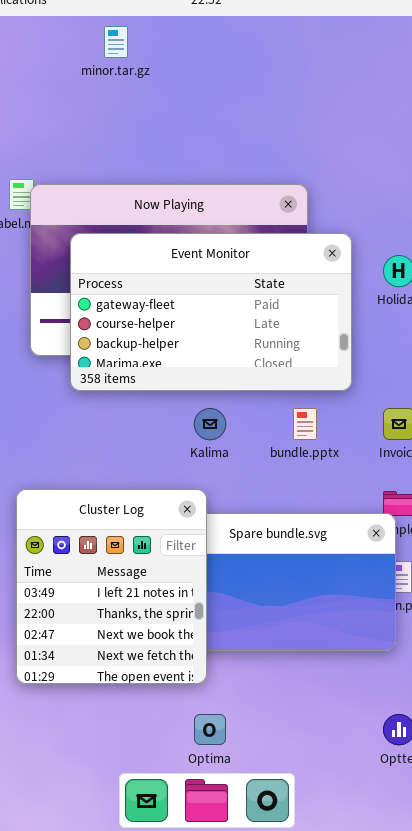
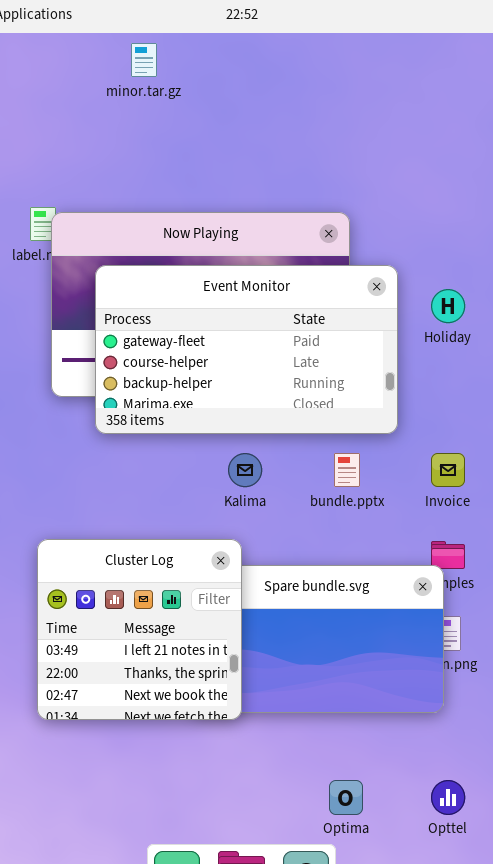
Cluster Log: [16,489,207,684] -> [37,539,242,720], resized
Optima: [194,714,226,745] -> [329,780,363,815], moved

